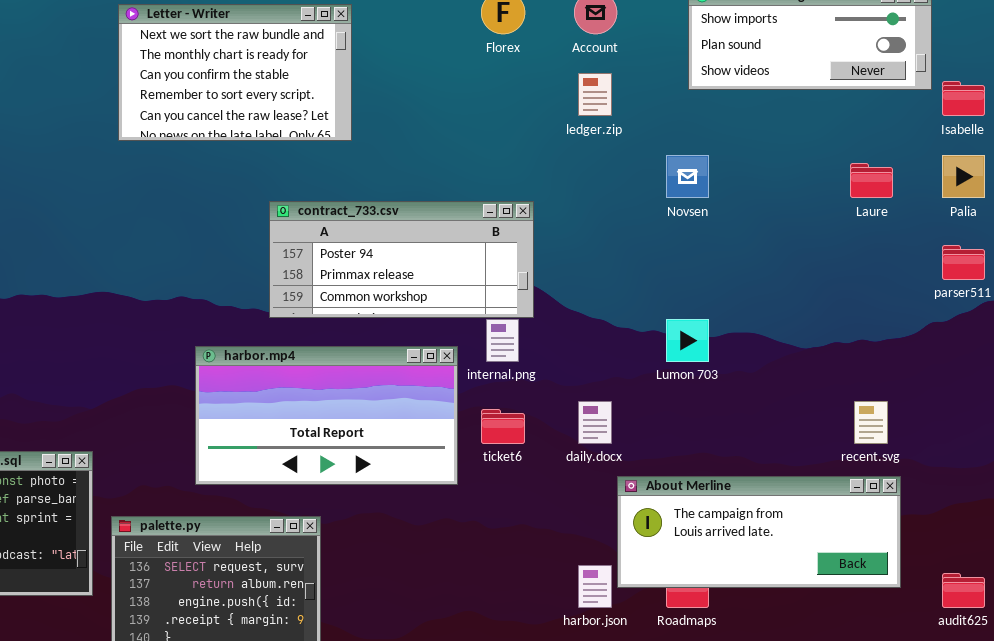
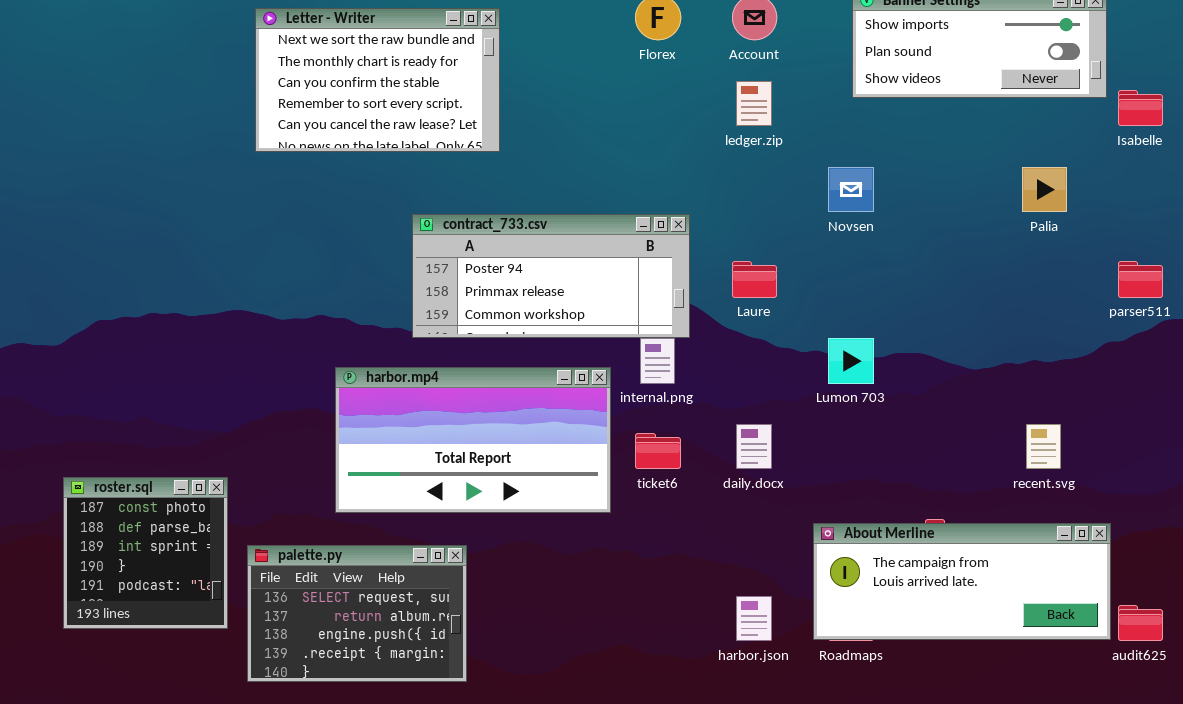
Palia: [942,155,985,198] -> [1022,167,1067,212], moved
Laure: [850,163,893,198] -> [732,261,777,298], moved
About Merline: [617,476,901,588] -> [813,523,1111,640], moved

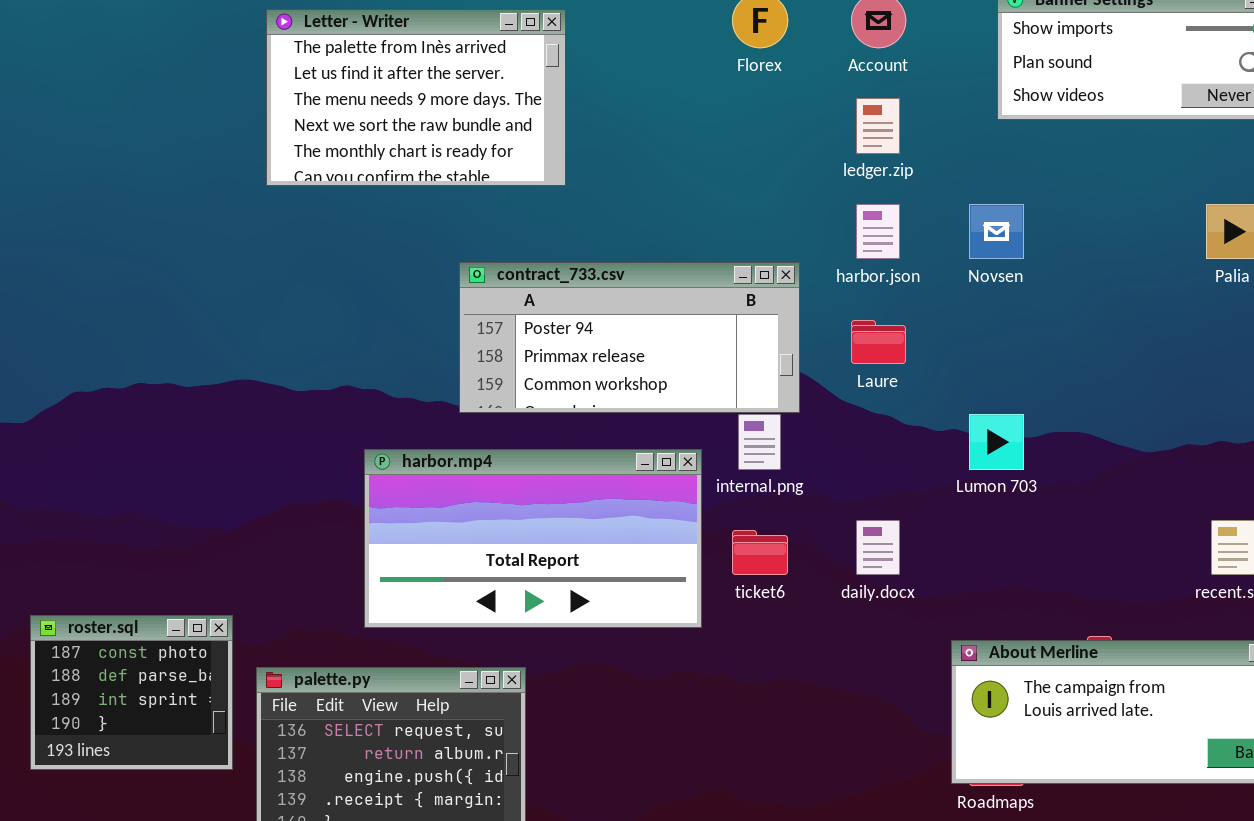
Letter - Writer: [255,8,500,152] -> [266,9,566,186], scrolled up 3 rows
roster.sql: [63,477,228,629] -> [30,615,233,770], resized
harbor.json: [736,596,772,641] -> [856,204,900,259], moved

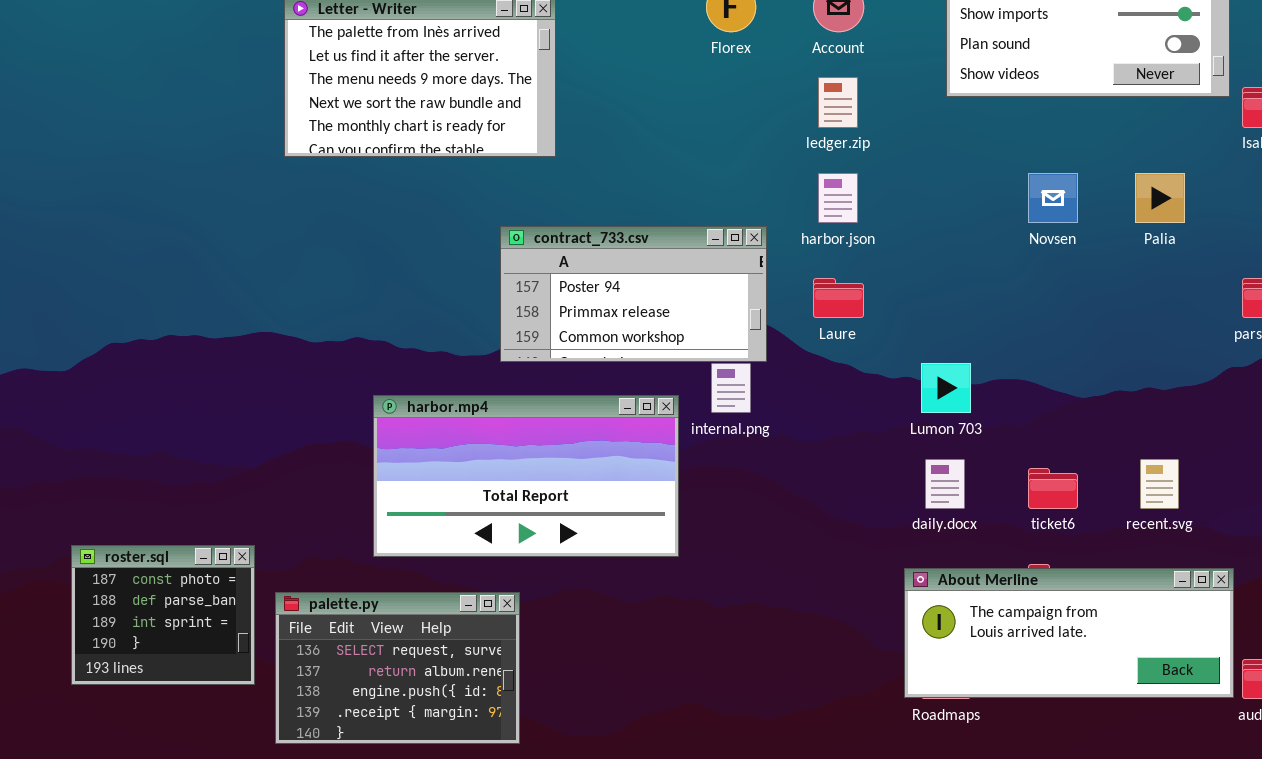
Novsen: [969,204,1024,259] -> [1028,173,1078,223], moved
contract_733.csv: [459,262,800,413] -> [500,226,767,362], resized
daily.docx: [856,520,900,575] -> [925,459,965,509], moved
ticket6: [732,530,788,575] -> [1028,468,1078,509], moved

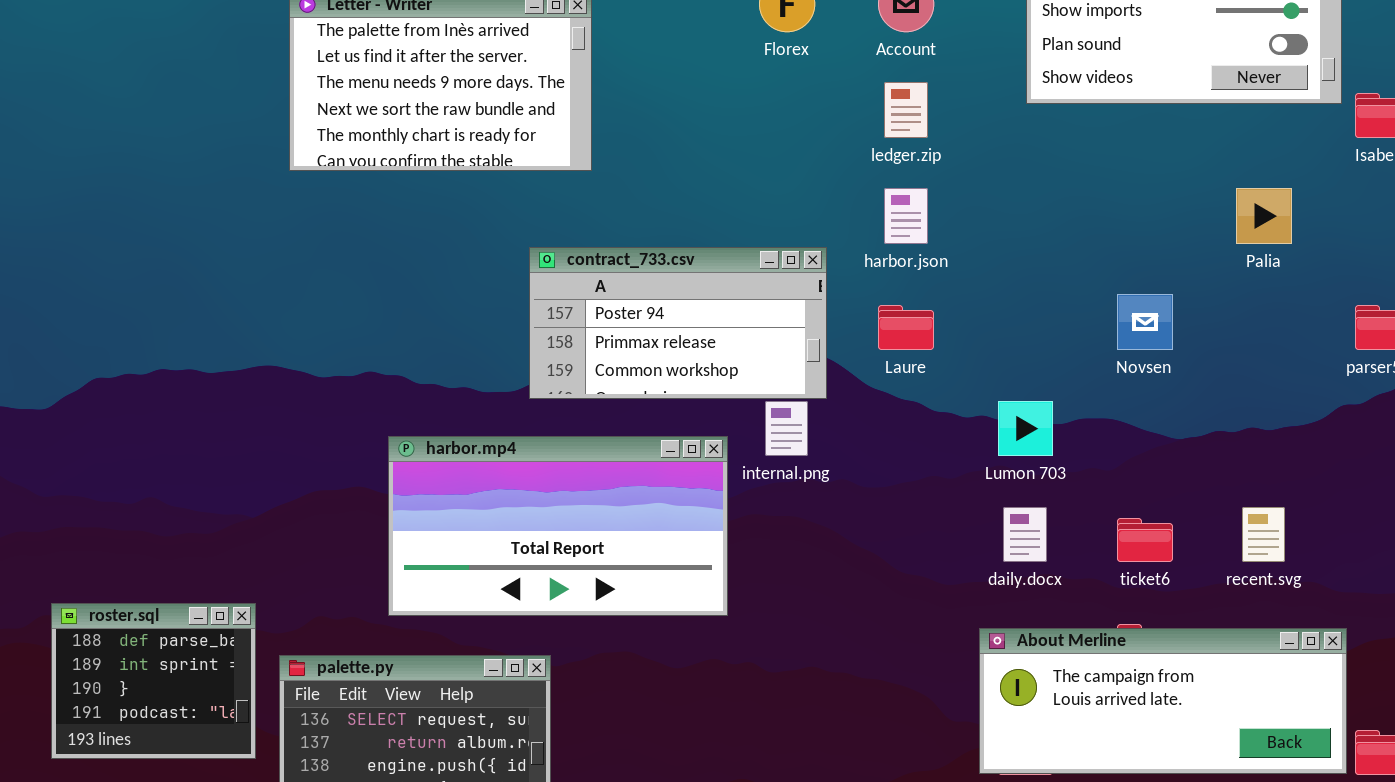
Novsen: [1028,173,1078,223] -> [1117,294,1173,350], moved
roster.sql: [71,545,255,685] -> [51,603,256,759], scrolled down 1 row

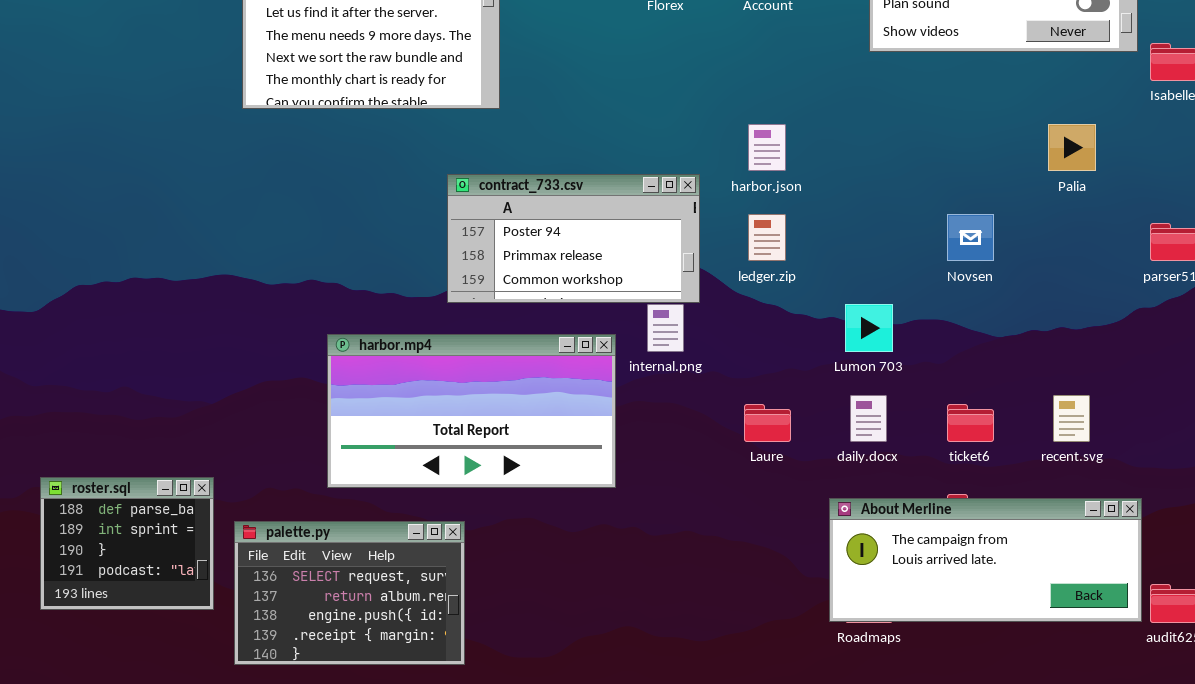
ledger.zip: [884,82,928,138] -> [748,214,786,261], moved
Laure: [878,305,934,350] -> [744,404,791,442], moved

